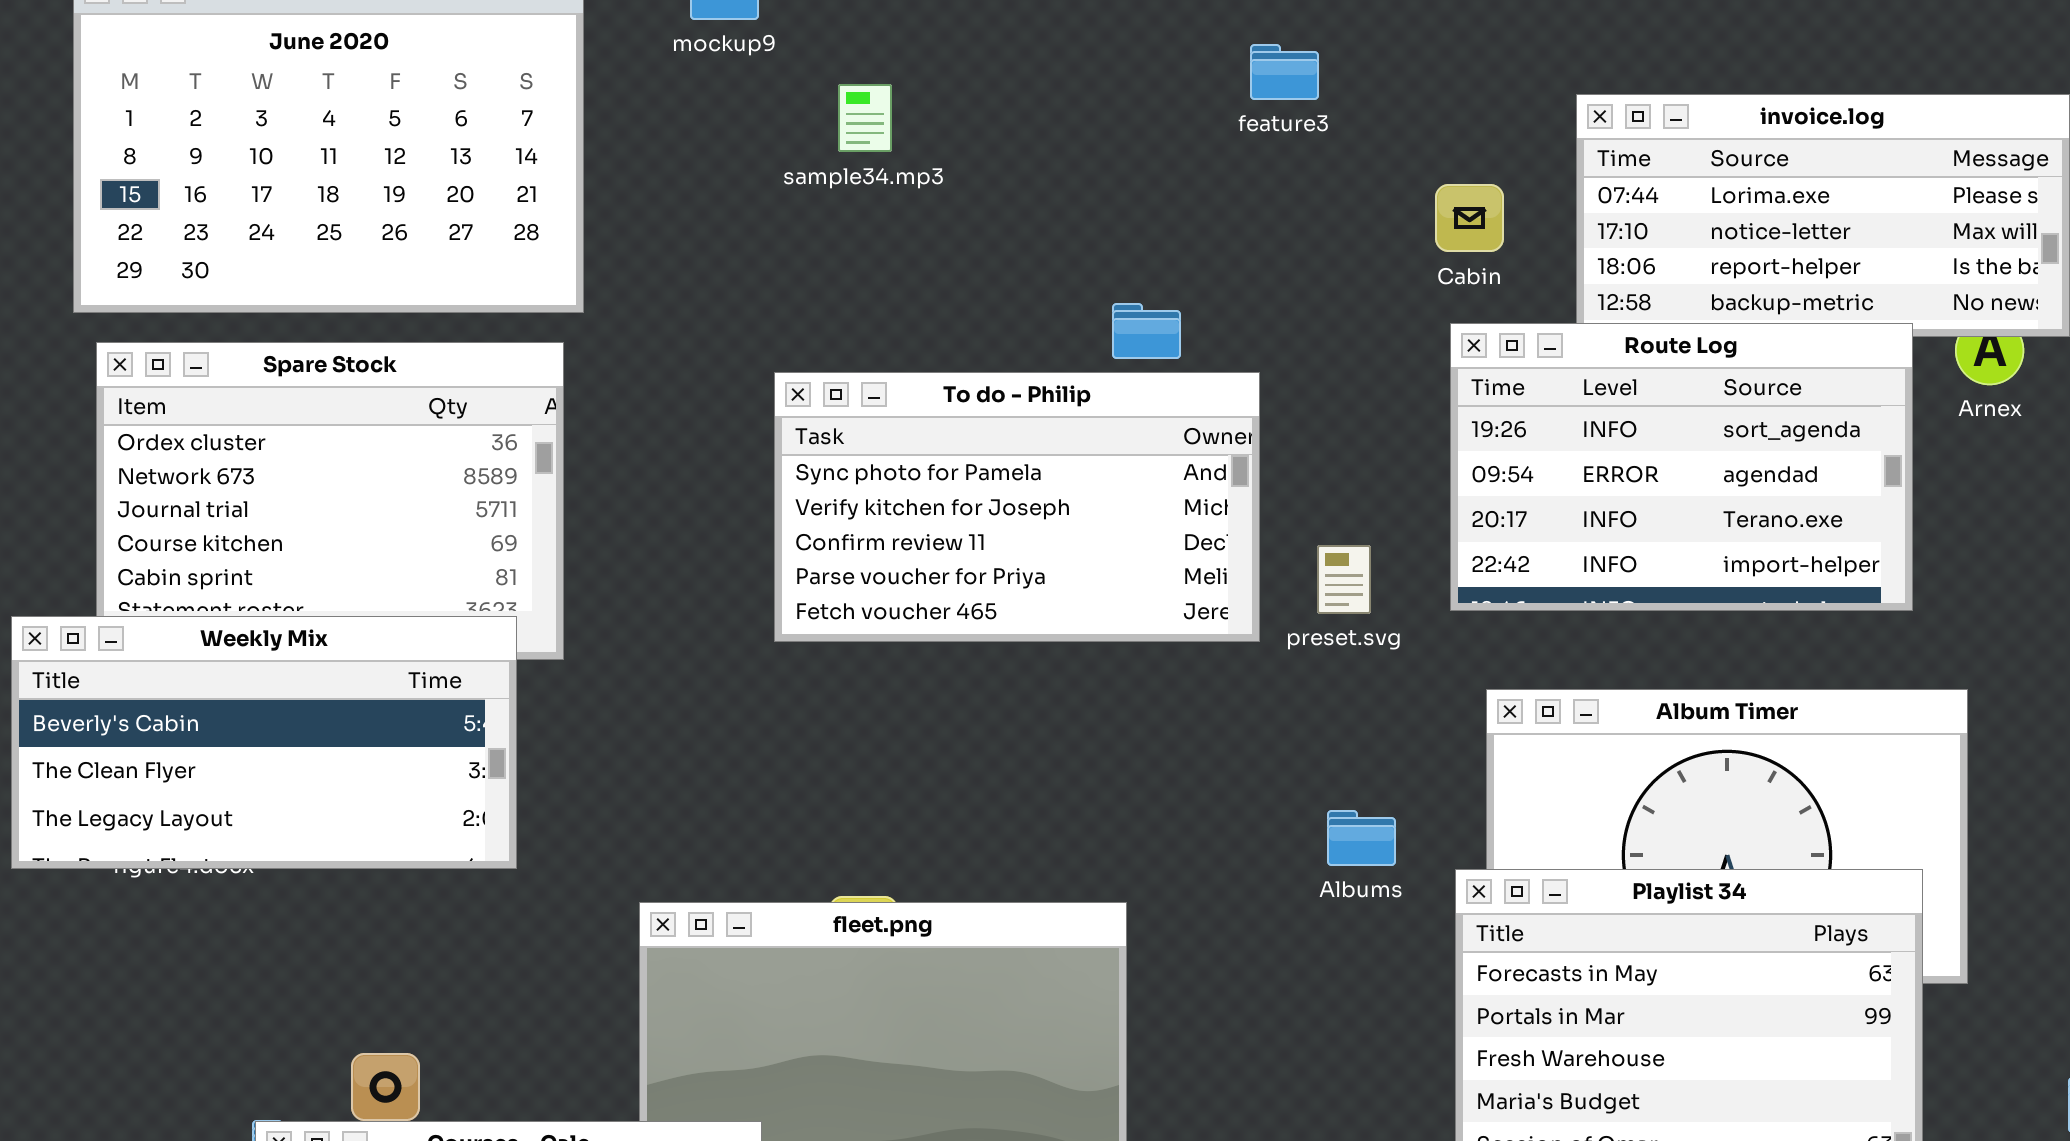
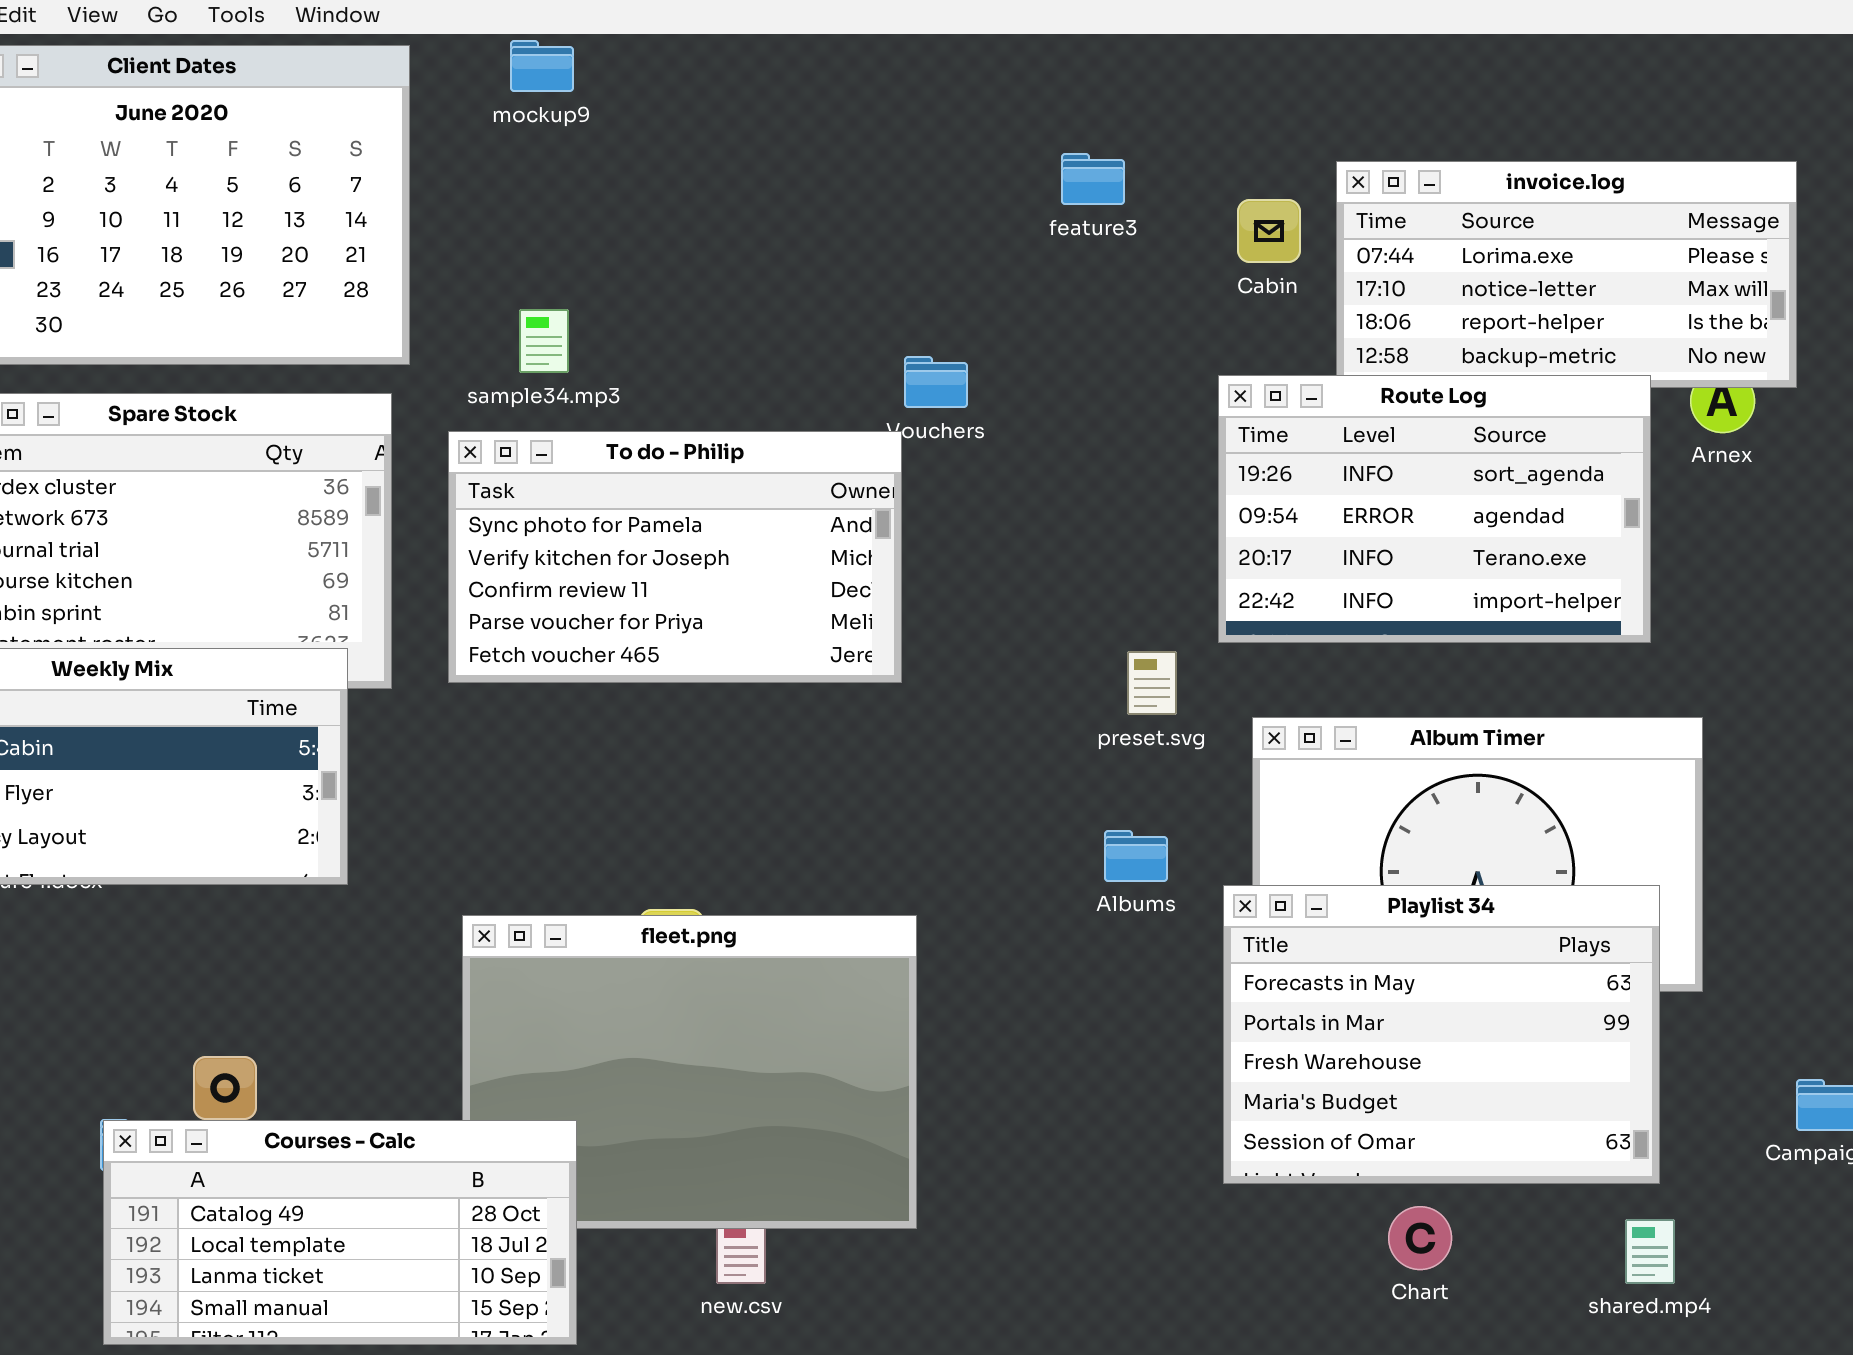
feature3: [1250,44,1319,100] -> [1061,153,1125,205], moved
sample34.mp3: [838,84,892,152] -> [519,309,569,373], moved
Cabin: [1435,184,1504,252] -> [1237,199,1301,263], moved
To do - Philip: [774,372,1260,642] -> [448,431,902,683], moved
preset.svg: [1317,545,1371,614] -> [1127,651,1177,715], moved

